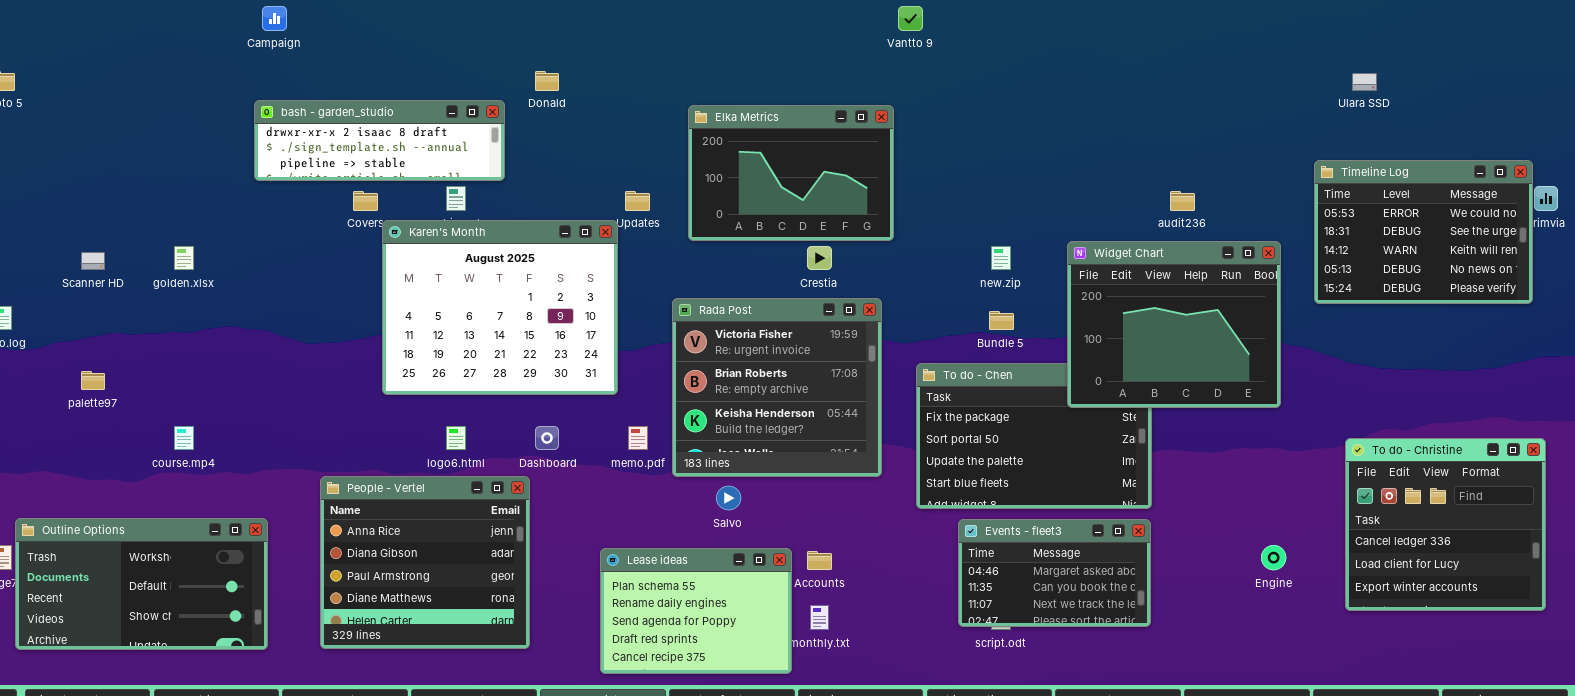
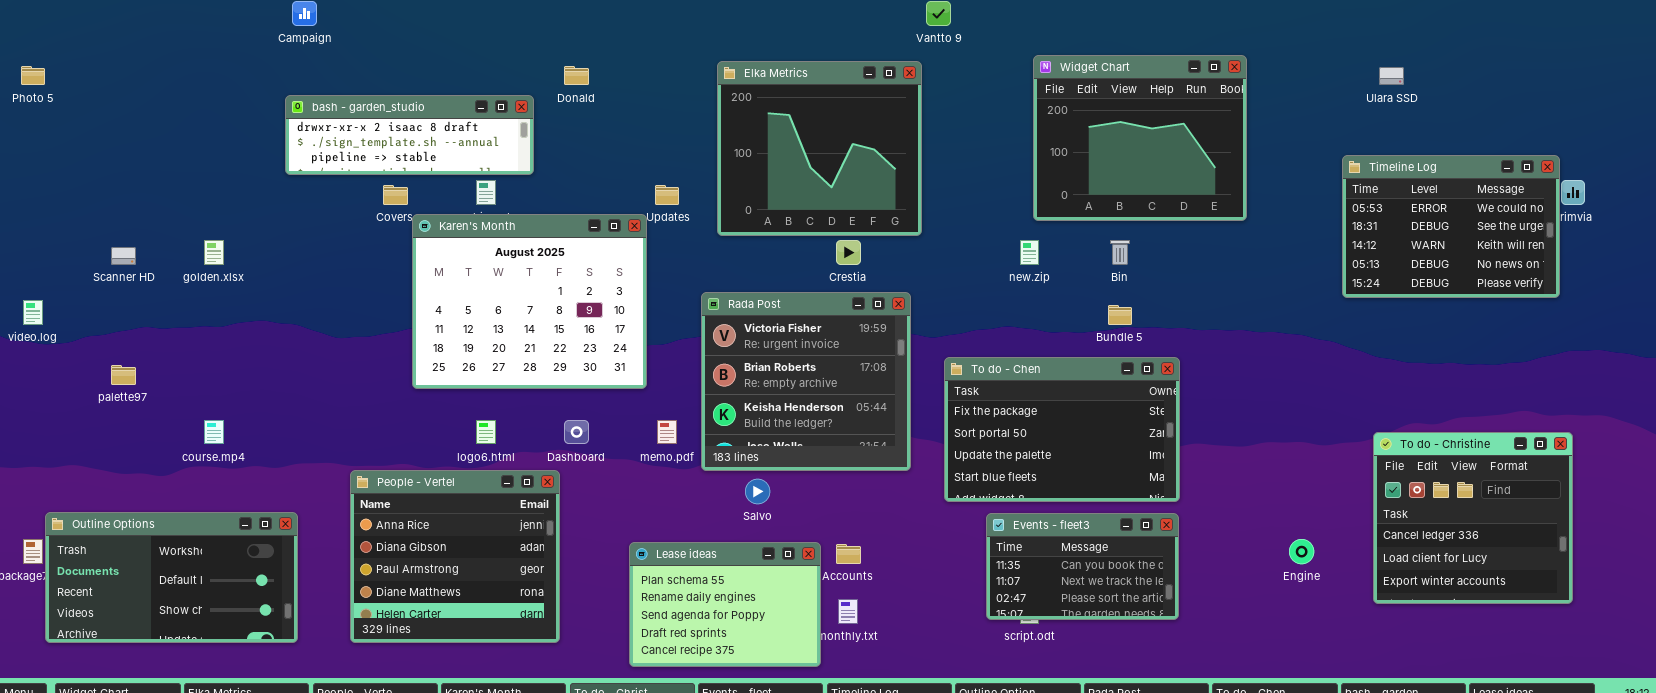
Elka Metrics: [688,105,894,241] -> [717,61,922,236], resized
Widget Chart: [1067,241,1281,408] -> [1033,55,1247,221], moved
Bundle 5: [989,311,1014,330] -> [1108,305,1132,325], moved
Events - fleet3: [958,519,1151,627] -> [986,513,1179,620], scrolled down 1 row

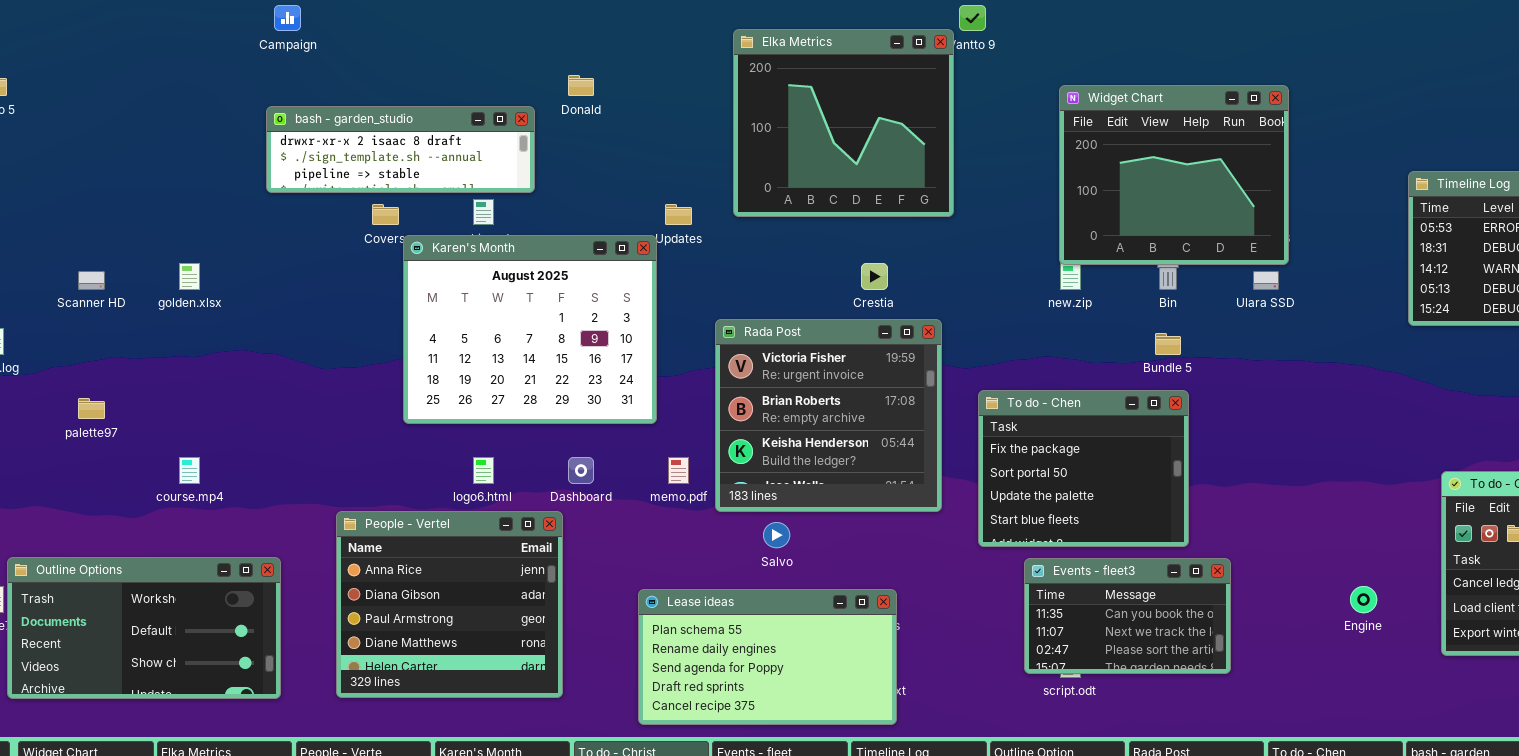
Widget Chart: [1033,55,1247,221] -> [1059,85,1289,265], moved
Elka Metrics: [717,61,922,236] -> [733,29,954,217], moved
Ulara SSD: [1379,67,1404,85] -> [1253,271,1279,290], moved
To do - Chen: [944,357,1180,502] -> [978,390,1189,547], resized
Lease ideas: [629,542,821,667] -> [638,589,897,725], resized

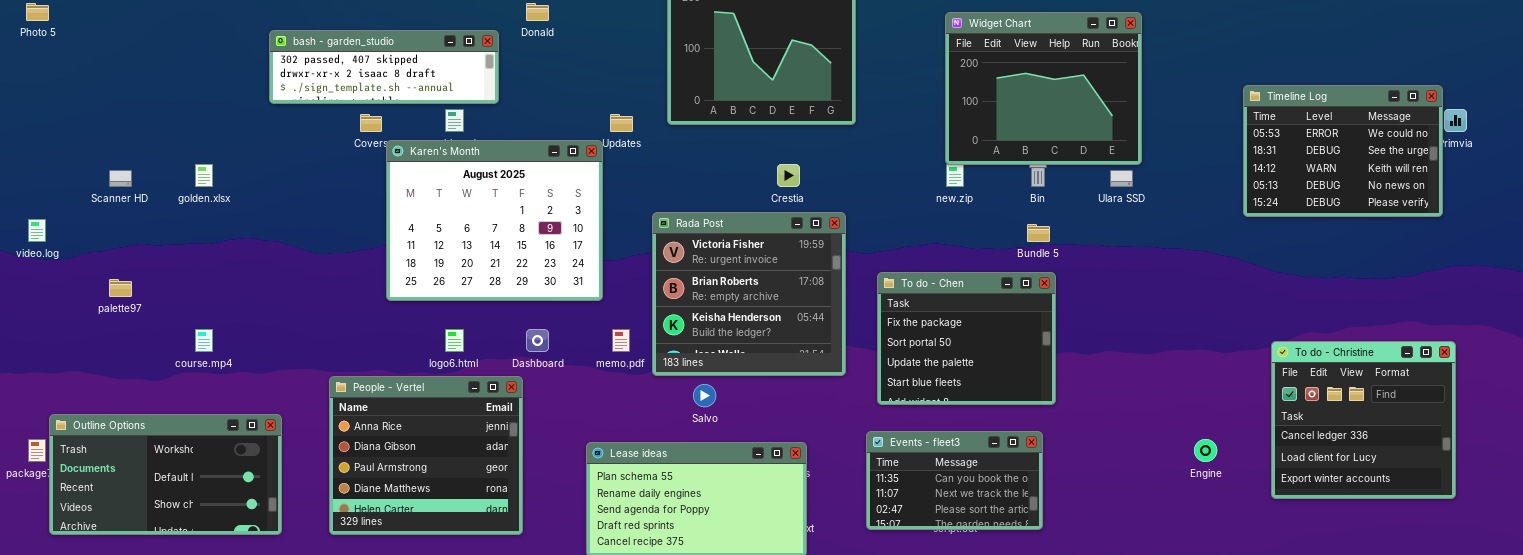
bash - garden_studio: [266,106,535,193] -> [269,30,499,104], scrolled up 1 row
Events - fleet3: [1024,558,1231,674] -> [866,431,1043,530], moved

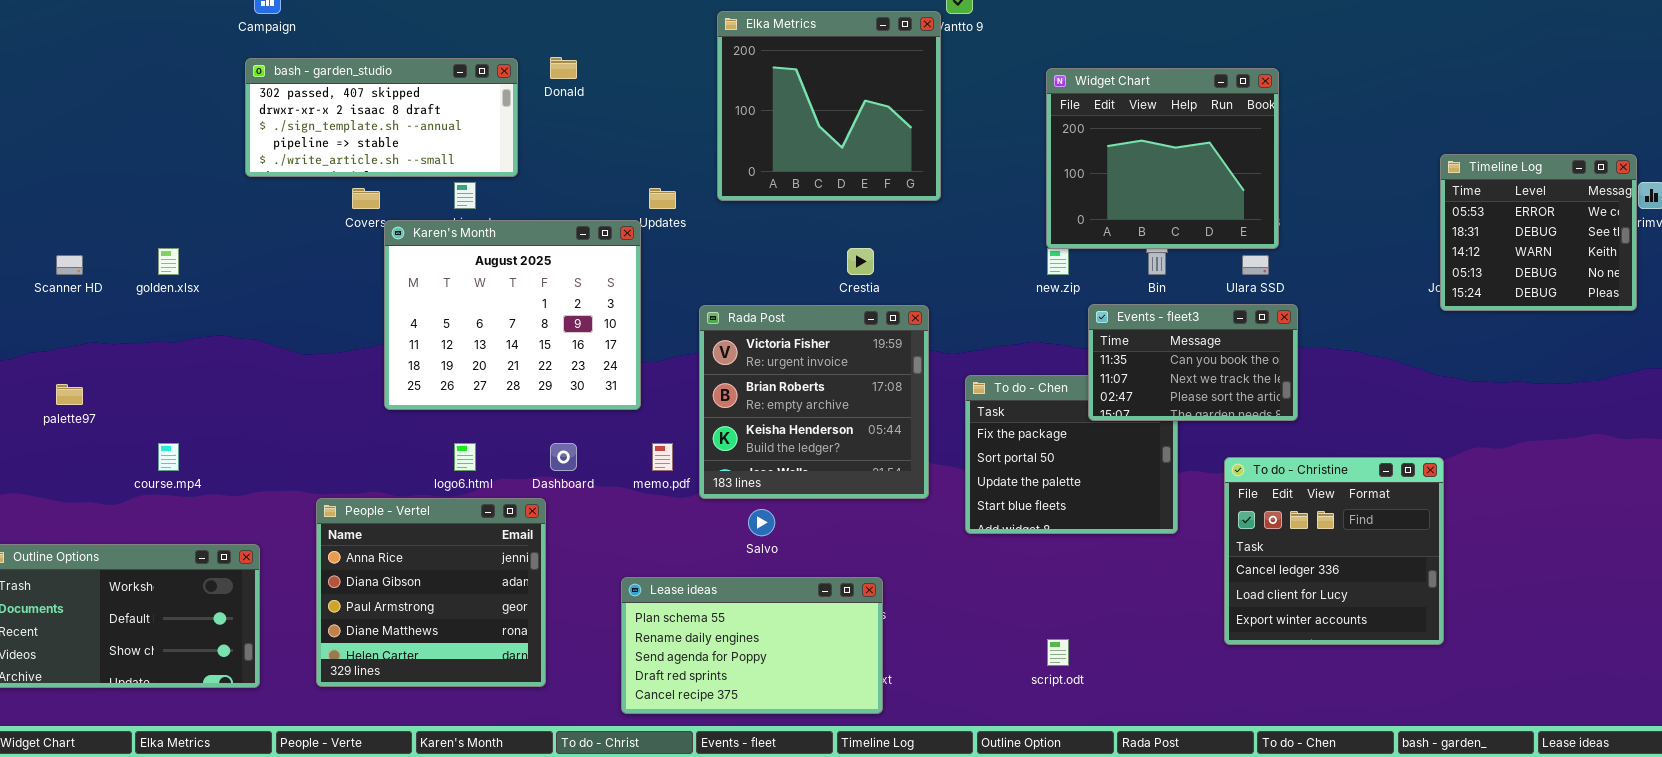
bash - garden_studio: [269,30,499,104] -> [245,58,518,177], resized
Timeline Log: [1243,85,1443,217] -> [1440,154,1637,311], resized
To do - Christine: [1271,341,1456,499] -> [1224,457,1444,645], moved
Events - fleet3: [866,431,1043,530] -> [1088,304,1298,421], moved

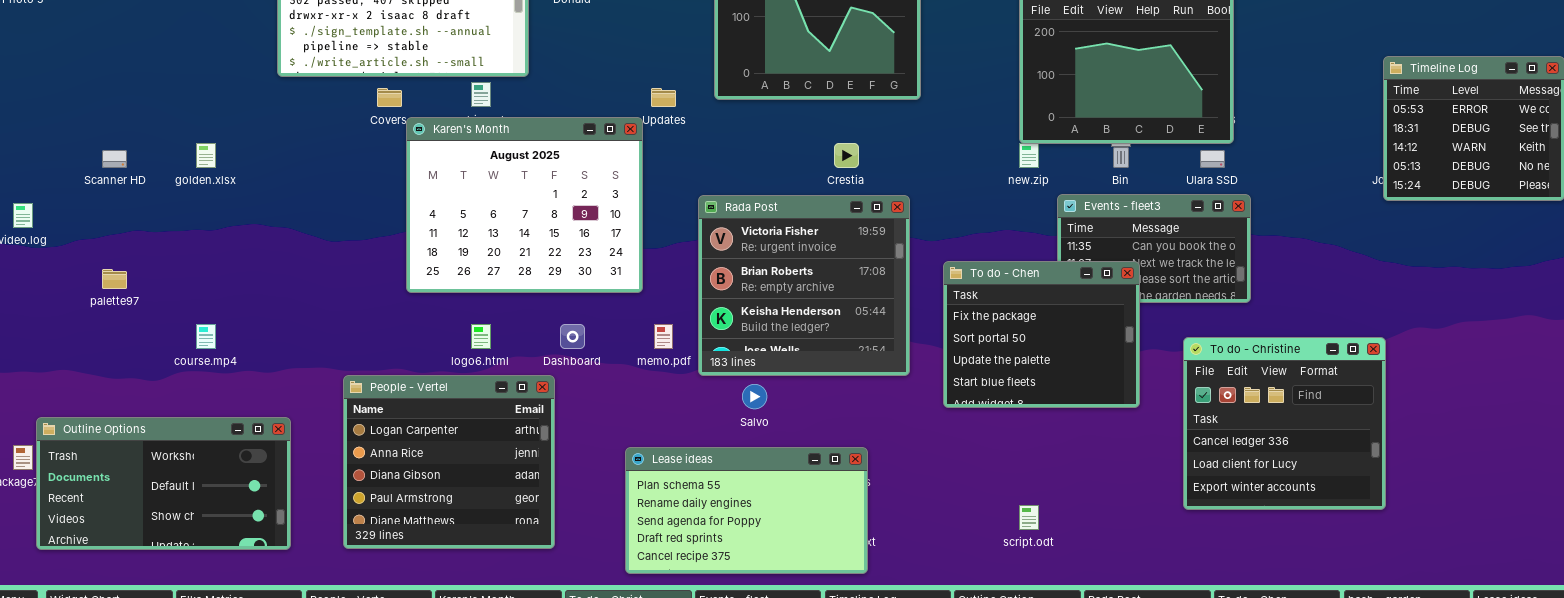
To do - Chen: [965,375,1178,534] -> [943,261,1140,408], raised
People - Vertel: [316,498,546,687] -> [343,375,555,549], scrolled up 1 row

